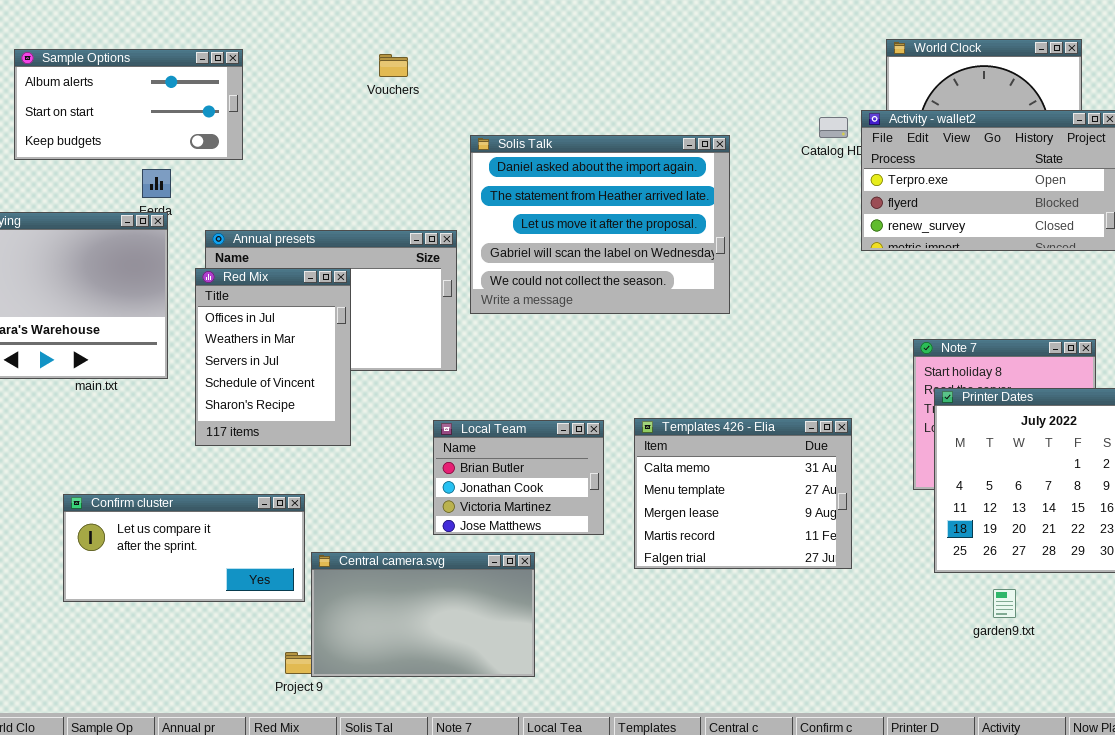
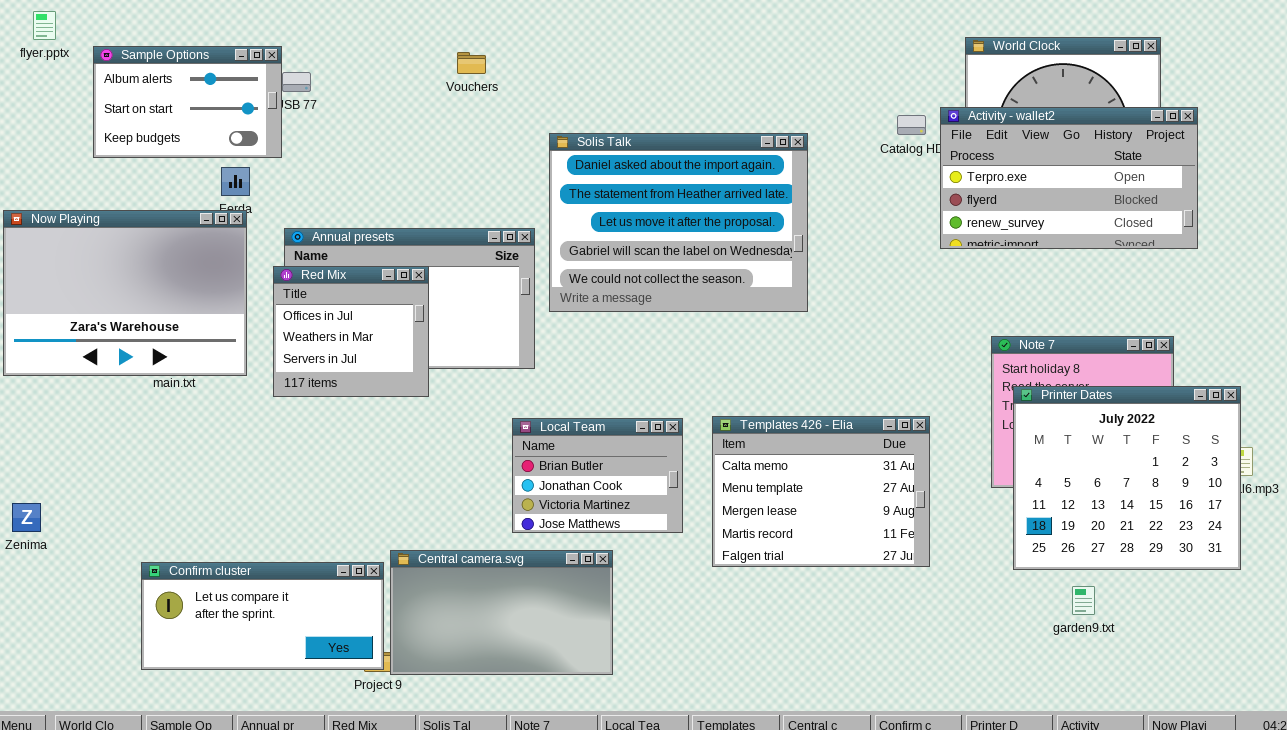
Sample Options: [14,49,243,160] -> [93,46,282,158], resized
Red Mix: [195,268,351,446] -> [273,266,429,397], resized
Confirm cluster: [63,494,305,602] -> [141,562,384,670], moved

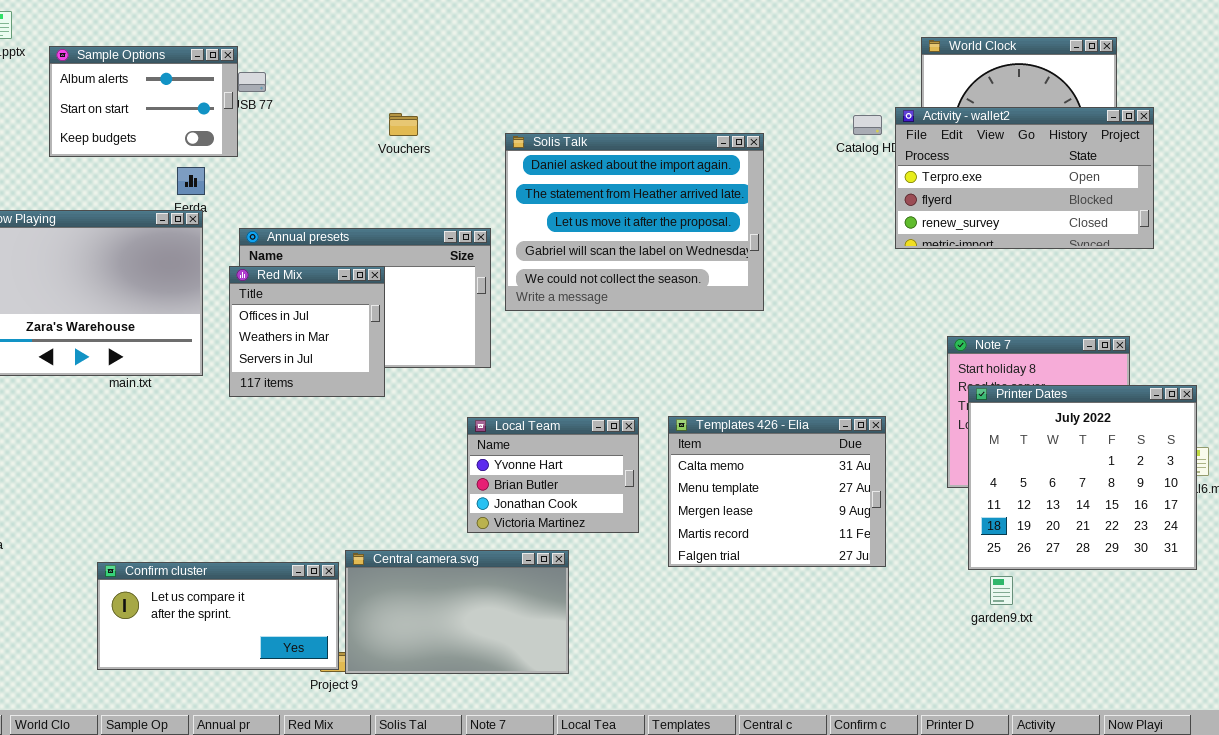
Vouchers: [457,52,486,74] -> [389,113,418,136], moved
Local Team: [512,418,683,533] -> [467,417,639,533], scrolled up 1 row
garden9.txt: [1072,586,1095,615] -> [990,576,1013,605], moved

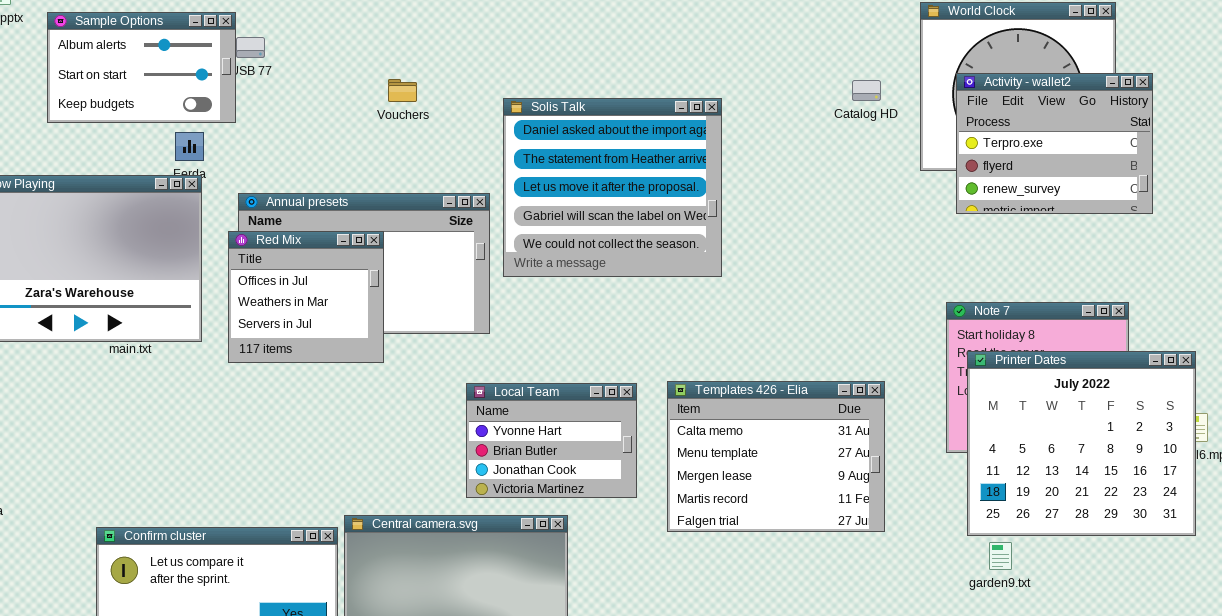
Activity - wallet2: [895,107,1154,249] -> [956,73,1153,214], resized
Solis Talk: [505,133,764,311] -> [503,98,722,277], resized

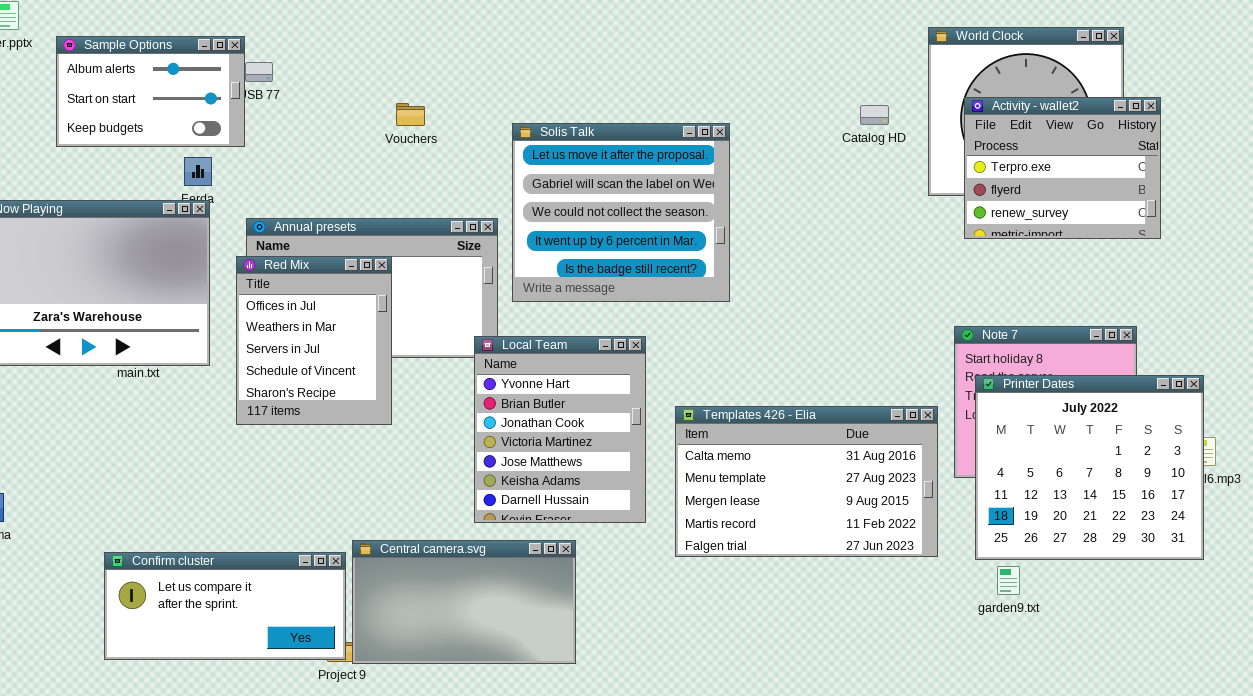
Solis Talk: [503,98,722,277] -> [512,123,730,302], scrolled down 2 rows
Red Mix: [228,231,384,363] -> [236,256,392,425], resized
Templates 426 - Elia: [667,381,885,532] -> [675,406,938,557], resized
Local Team: [466,383,637,498] -> [474,336,646,523], resized

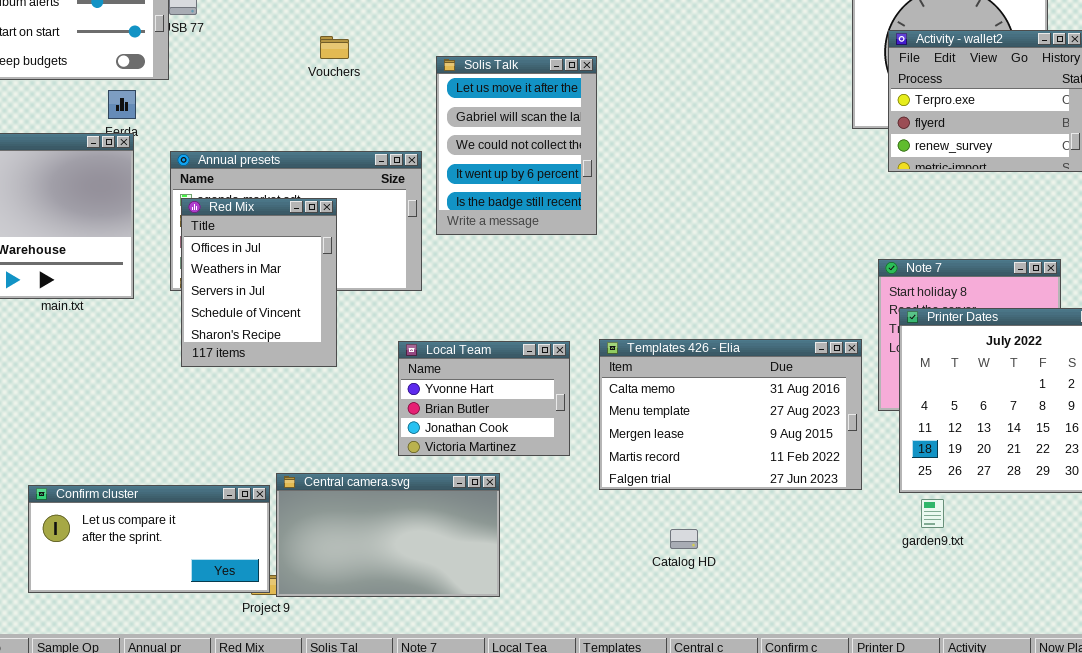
Catalog HD: [860,105,889,125] -> [670,529,698,549], moved
Solis Talk: [512,123,730,302] -> [436,56,597,235], resized
Red Mix: [236,256,392,425] -> [181,198,337,367], moved
Local Team: [474,336,646,523] -> [398,341,570,456], resized

